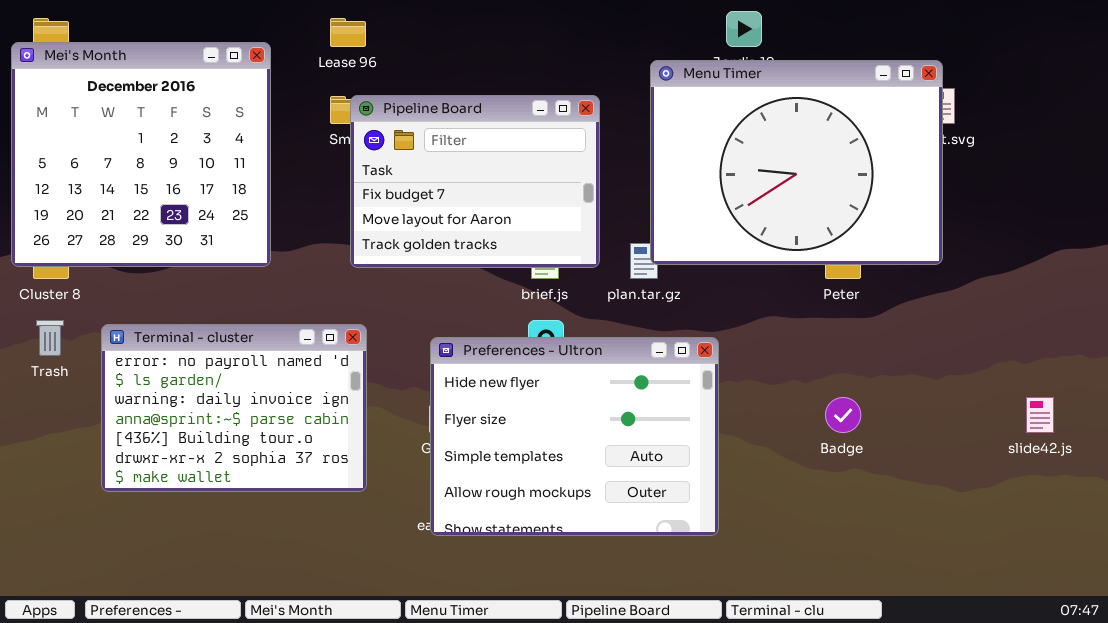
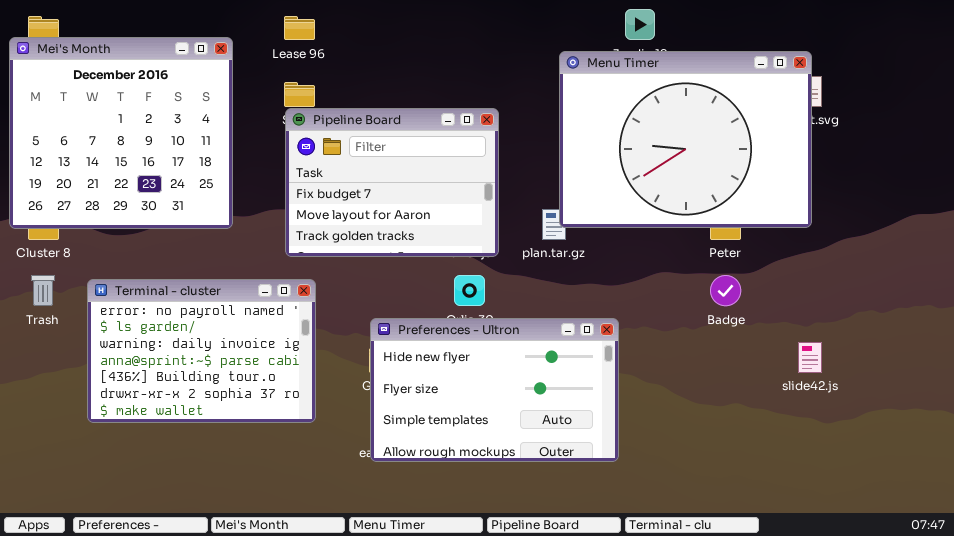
Pipeline Board: [350,95,600,268] -> [285,108,499,257], moved
Preferences - Ultron: [430,337,719,536] -> [370,318,619,462], resized
Badge: [825,397,861,433] -> [710,275,741,306], moved
slide42.js: [1026,397,1054,433] -> [798,342,822,373], moved

